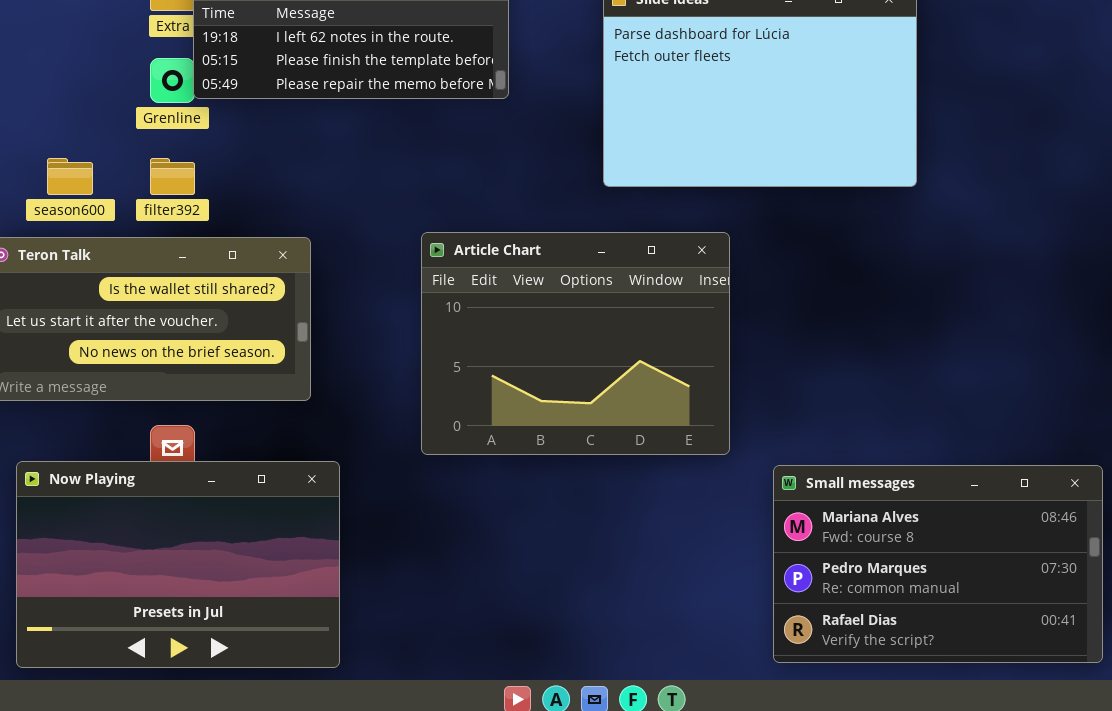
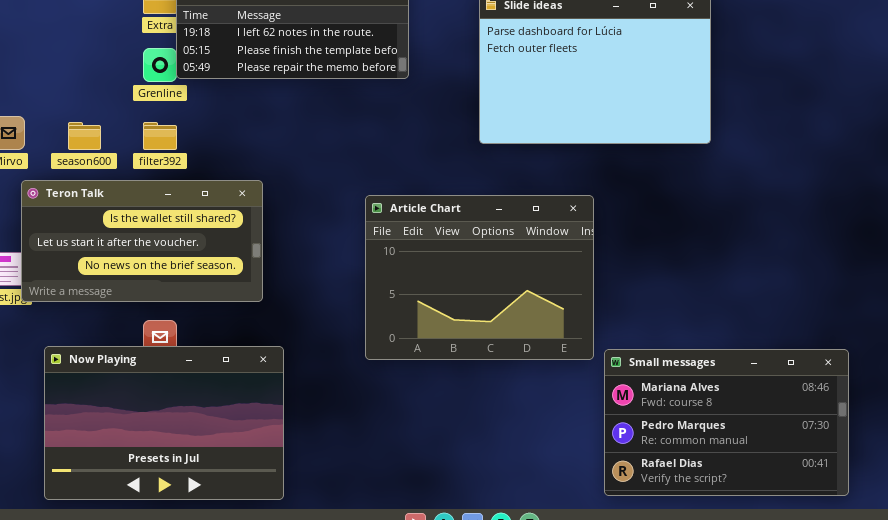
Article Chart: [421,232,730,455] -> [365,195,594,360], moved

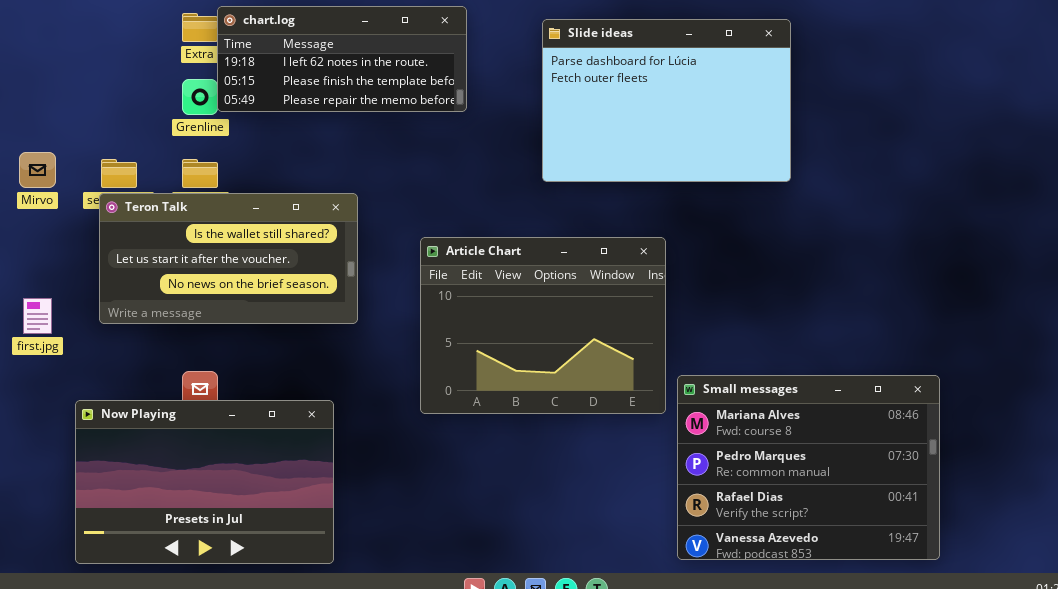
Teron Talk: [21,180,263,302] -> [99,193,358,324], moved
Small messages: [604,349,849,496] -> [677,375,940,560], resized

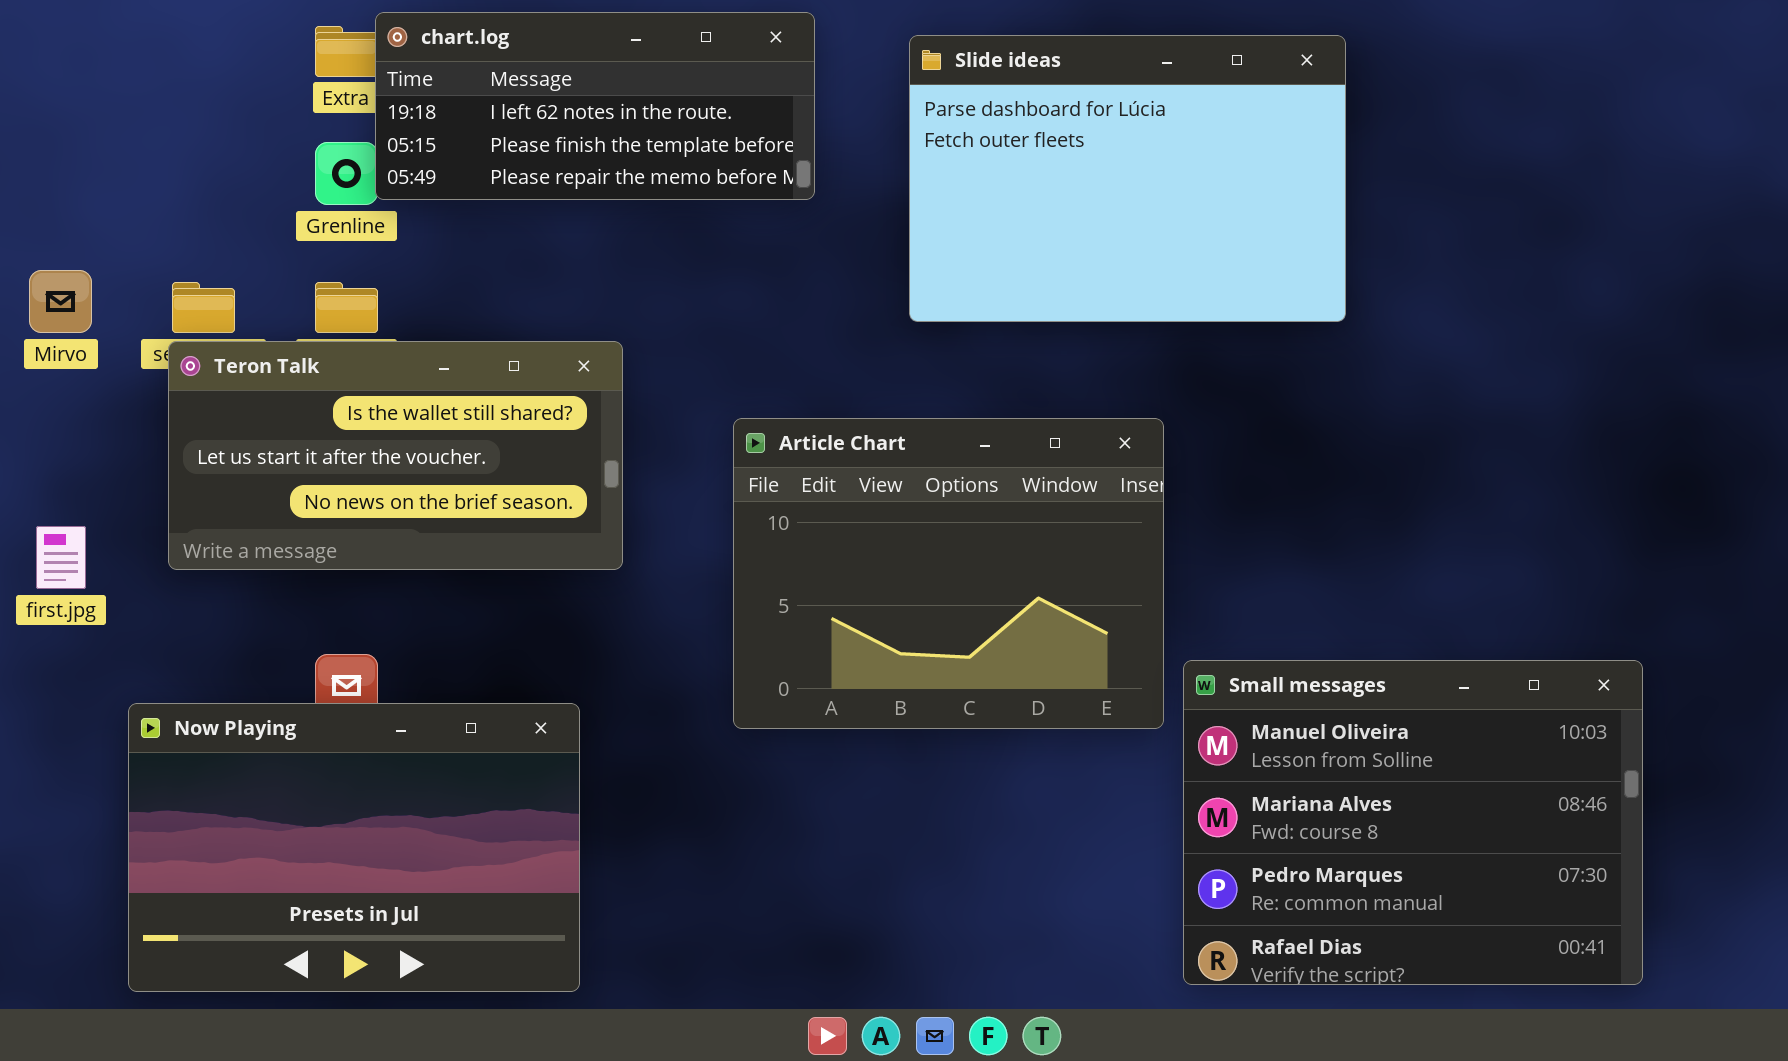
Slide ideas: [542,19,791,182] -> [909,35,1346,322], moved
Small messages: [677,375,940,560] -> [1183,660,1643,985], scrolled up 1 row

